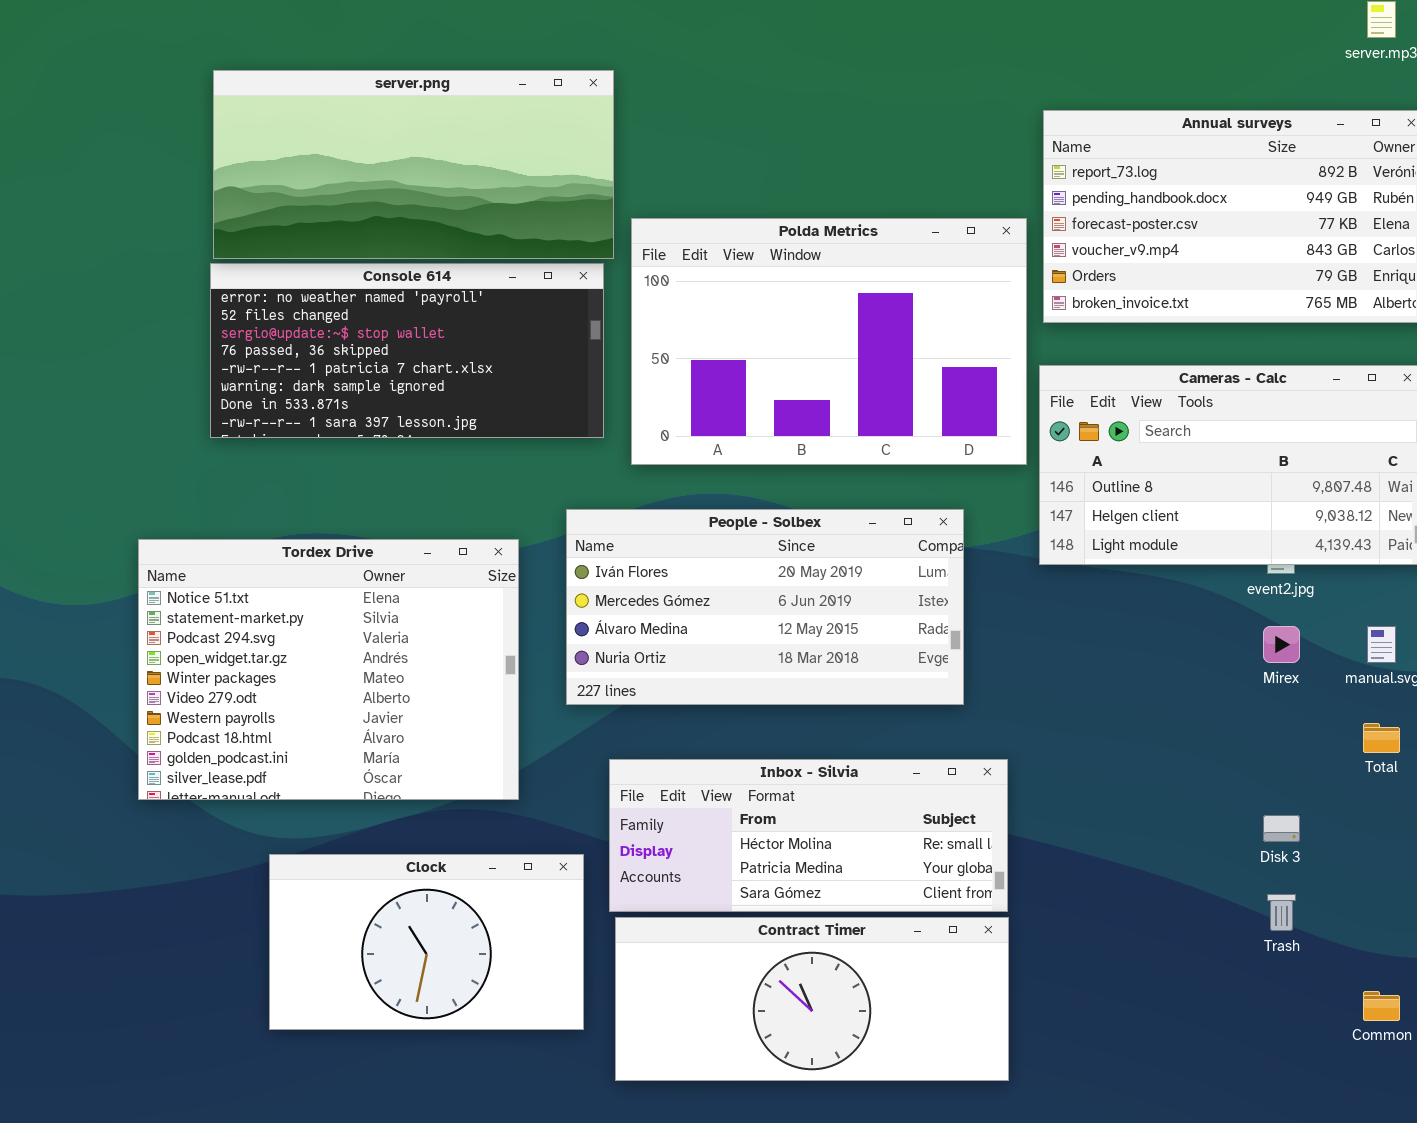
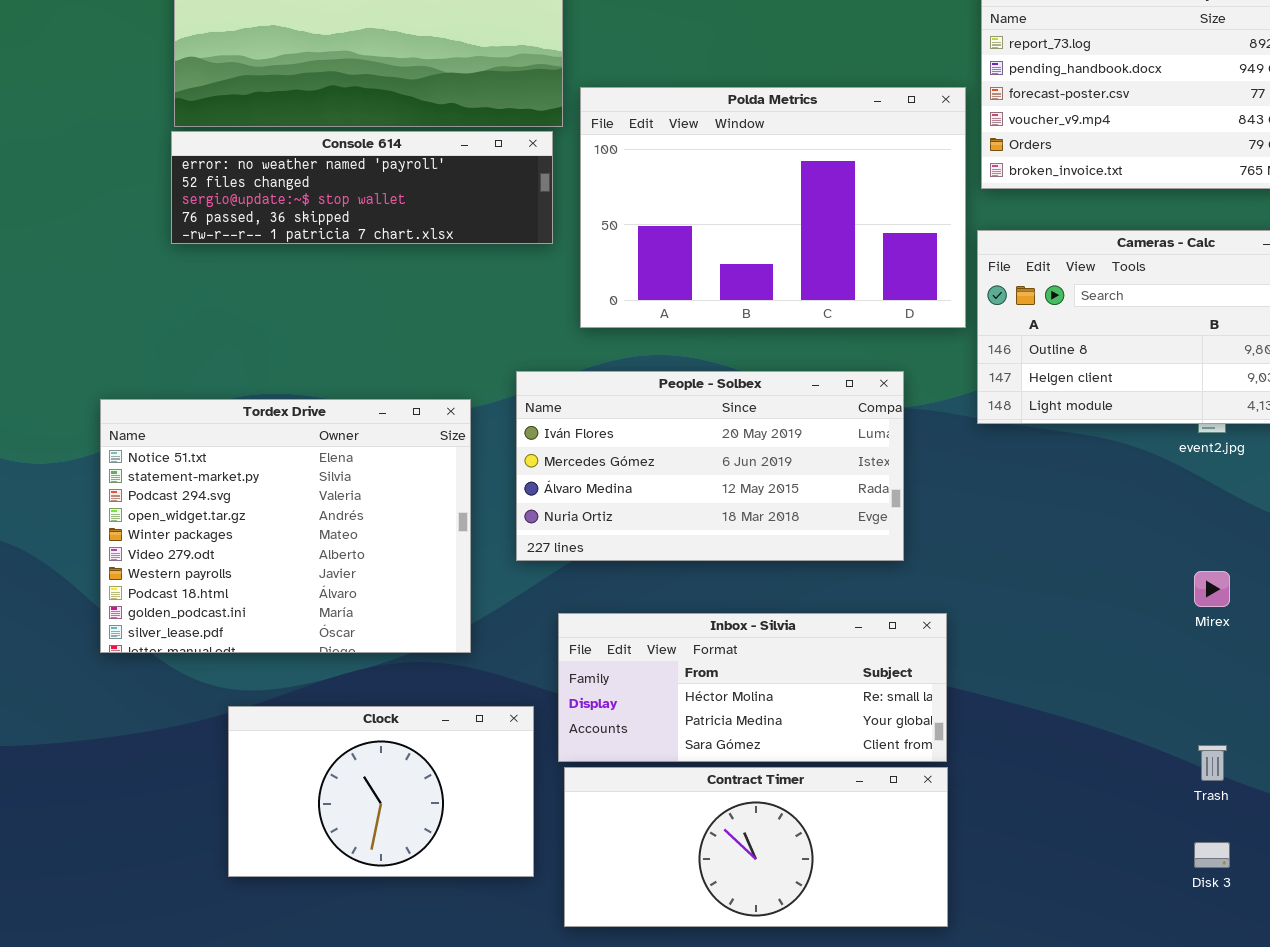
Console 614: [210,263,604,438] -> [171,131,553,244], resized
Mirex: [1263,626,1300,663] -> [1194,571,1230,607], moved
Disk 3: [1263,815,1300,842] -> [1194,842,1230,868], moved

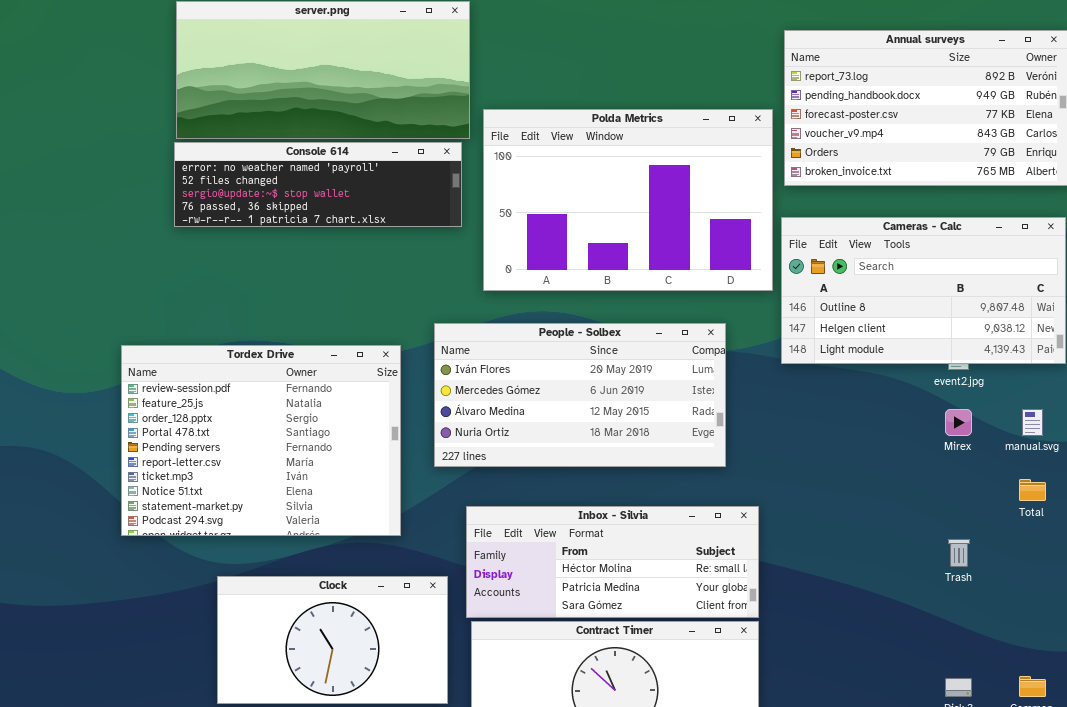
Tordex Drive: [100,399,471,653] -> [121,345,401,536], scrolled up 7 rows
Mirex: [1194,571,1230,607] -> [945,409,972,436], moved
Trash: [1198,745,1227,781] -> [948,539,970,567], moved

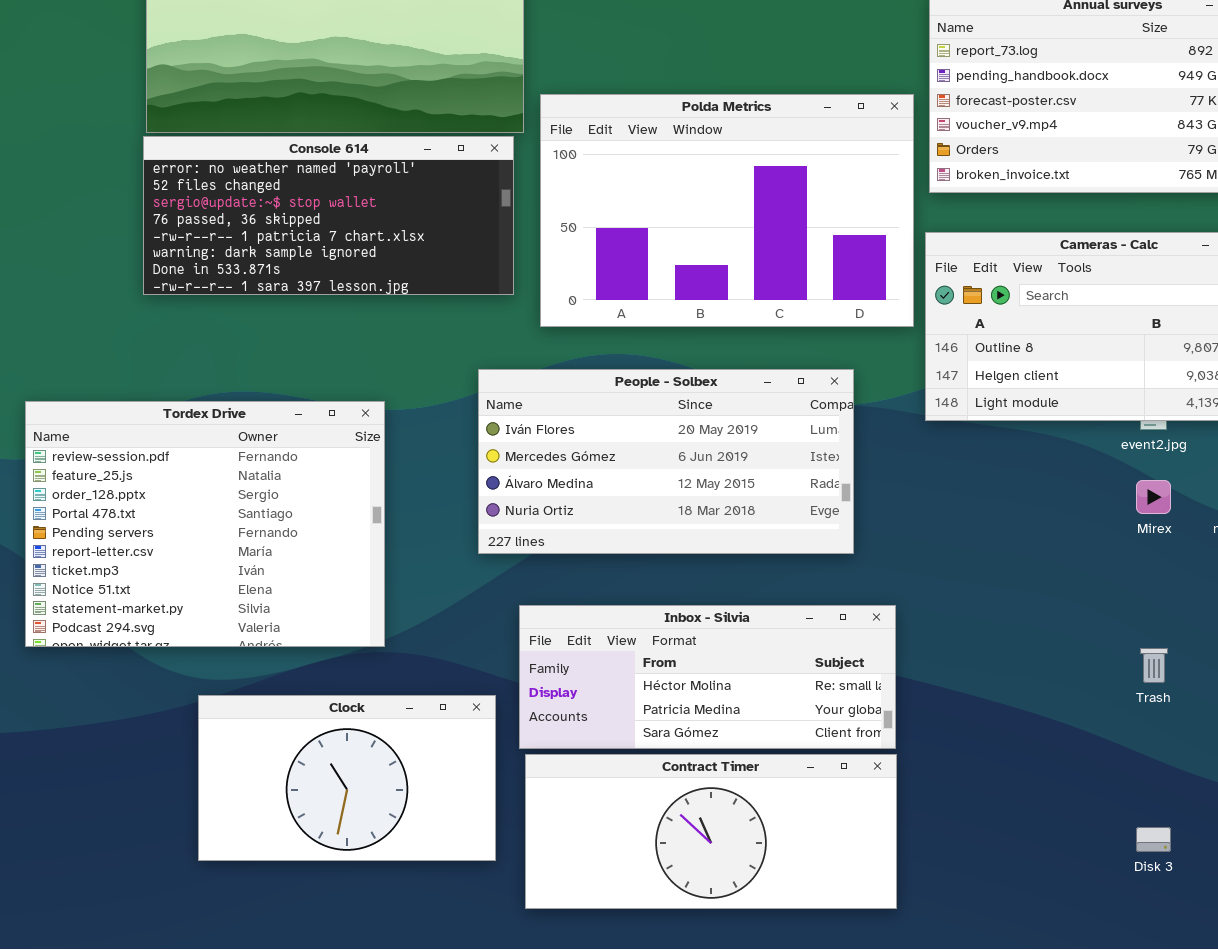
Console 614: [174,142,462,227] -> [143,136,514,295], resized
Tordex Drive: [121,345,401,536] -> [25,401,385,647], moved

